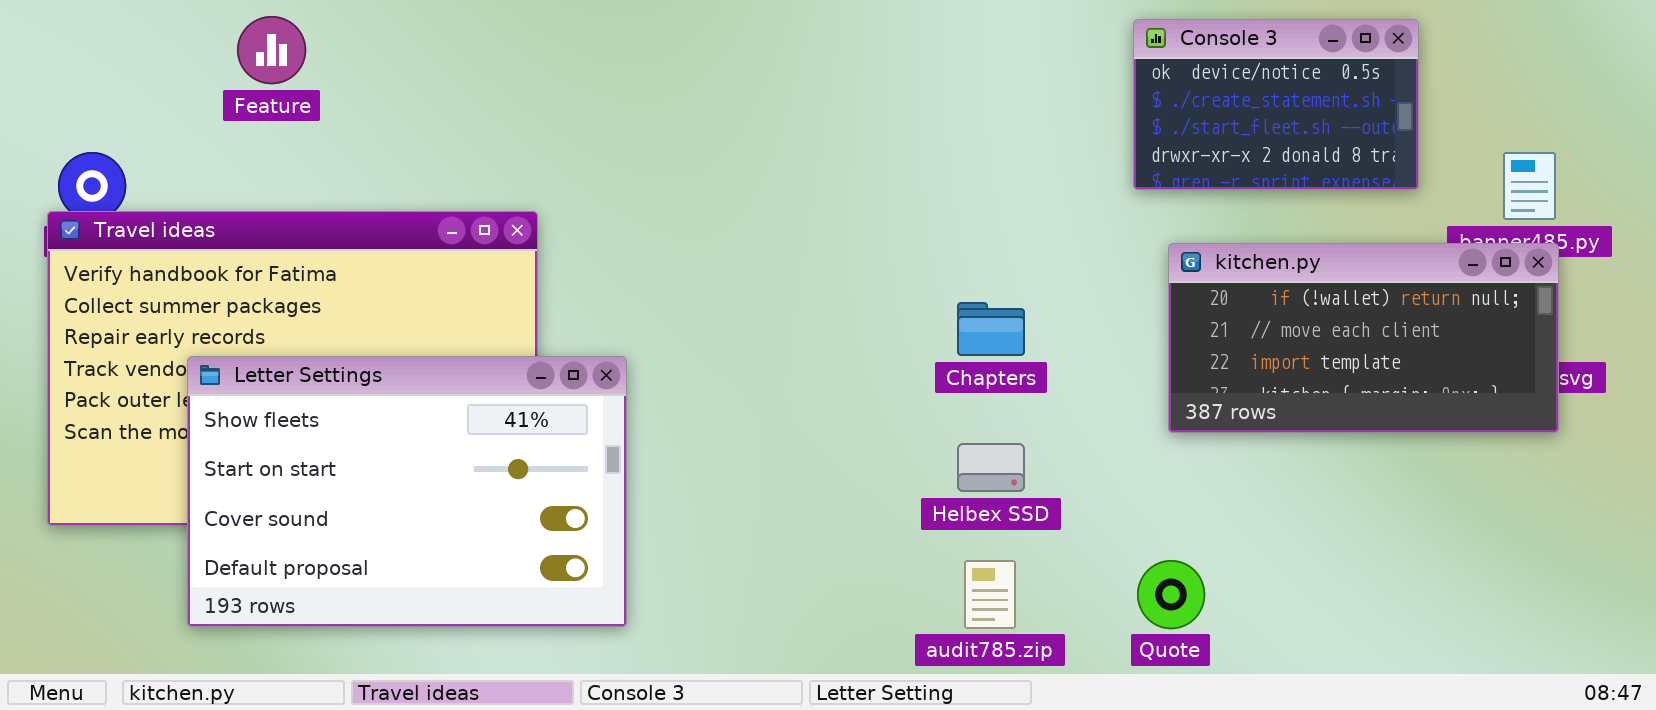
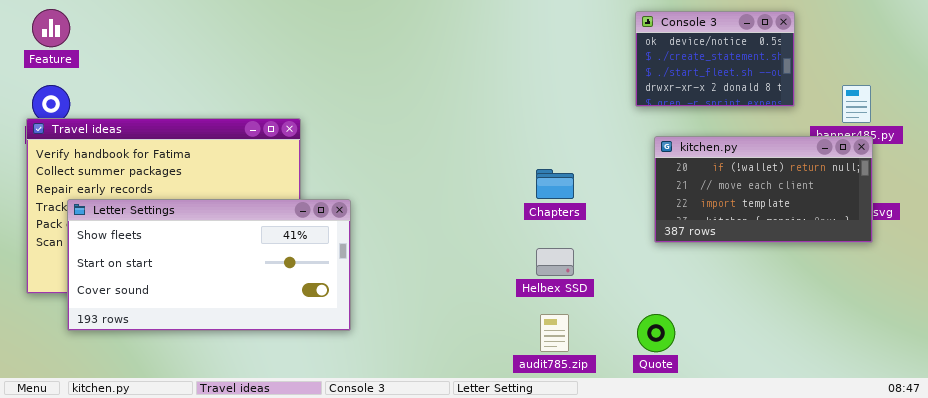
Feature: [237,16,306,84] -> [32,9,70,47], moved
Letter Settings: [187,356,627,627] -> [67,199,351,331], resized

